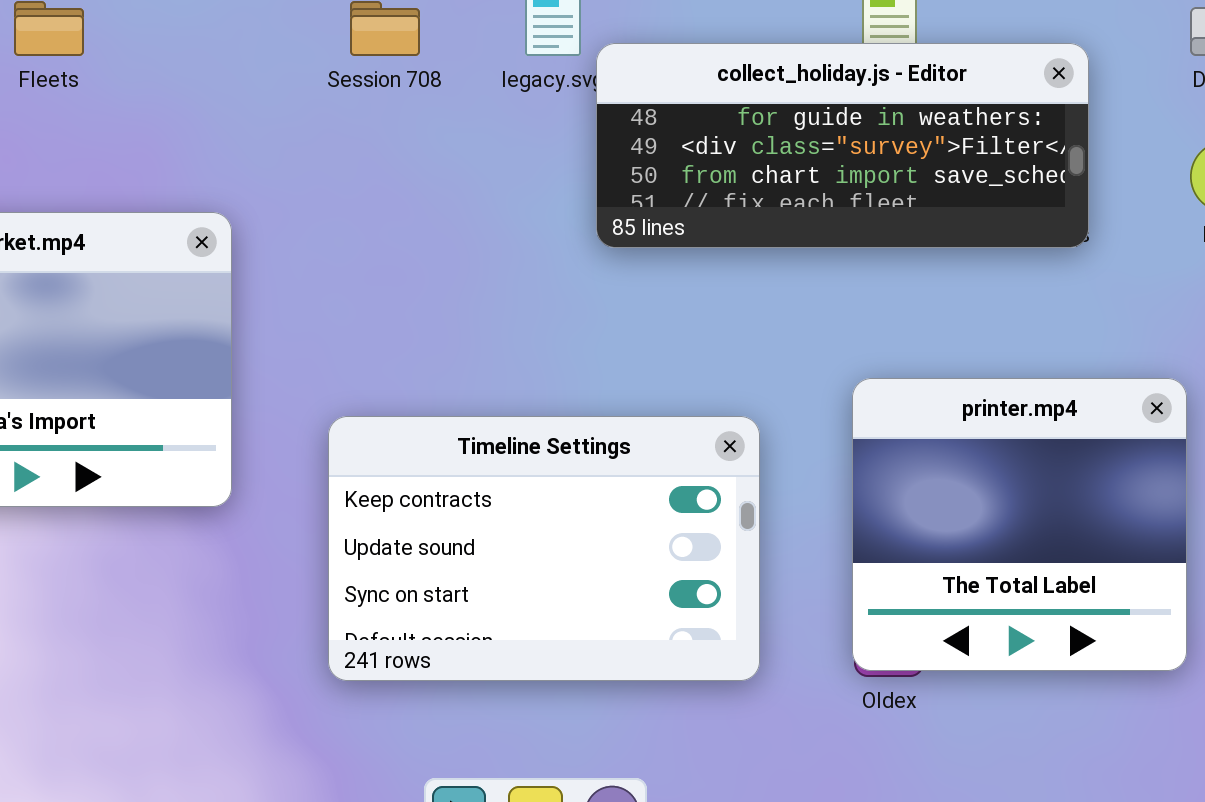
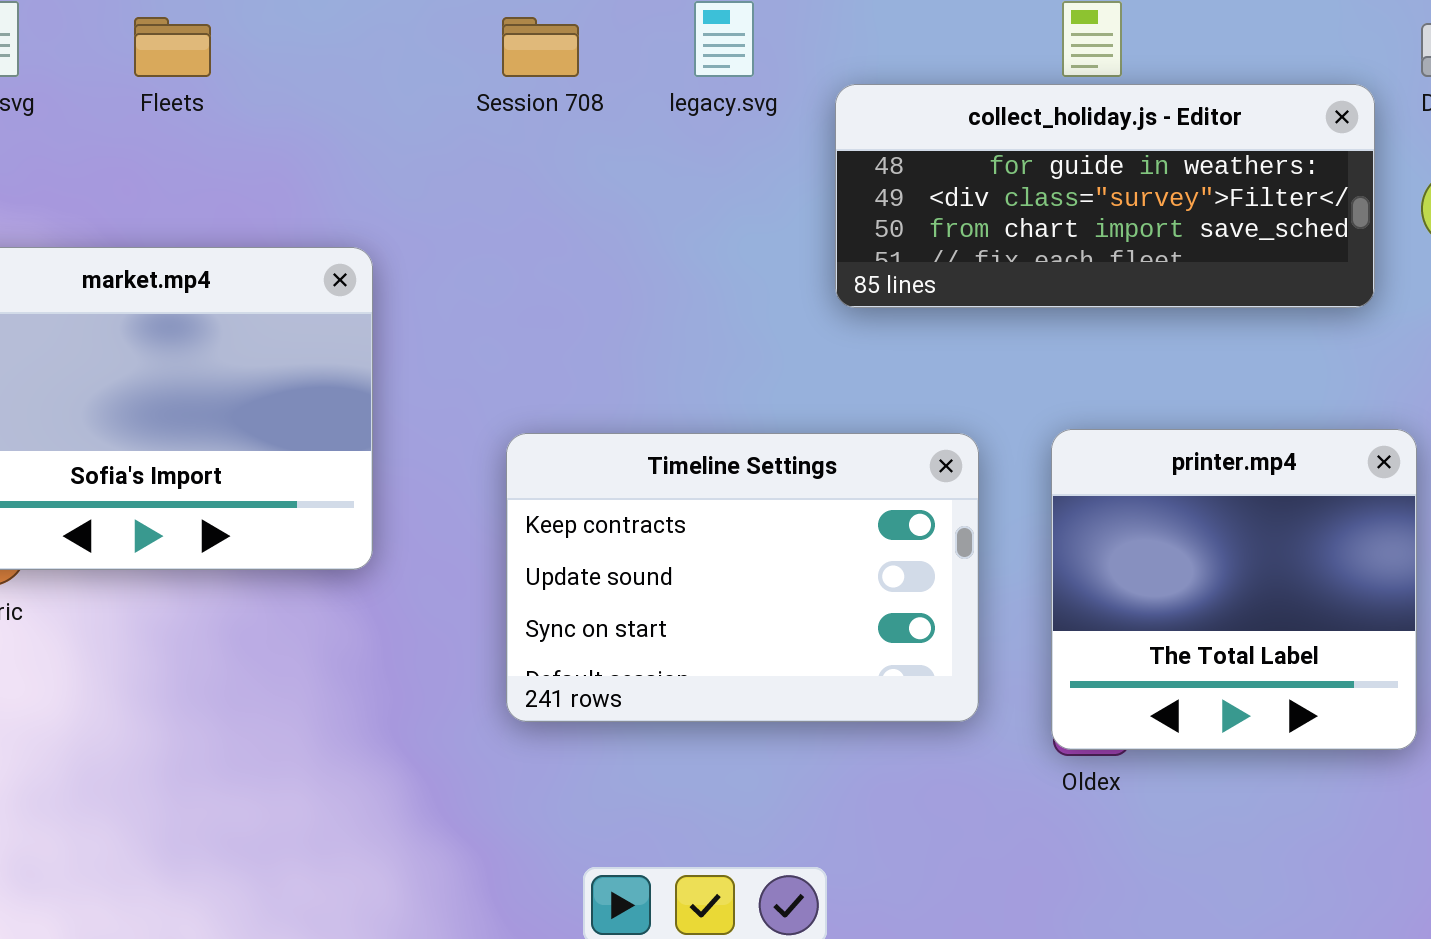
collect_holiday.js - Editor: [596,43,1089,248] -> [835,84,1375,308], moved
Timeline Settings: [328,416,760,681] -> [506,433,979,722], moved

